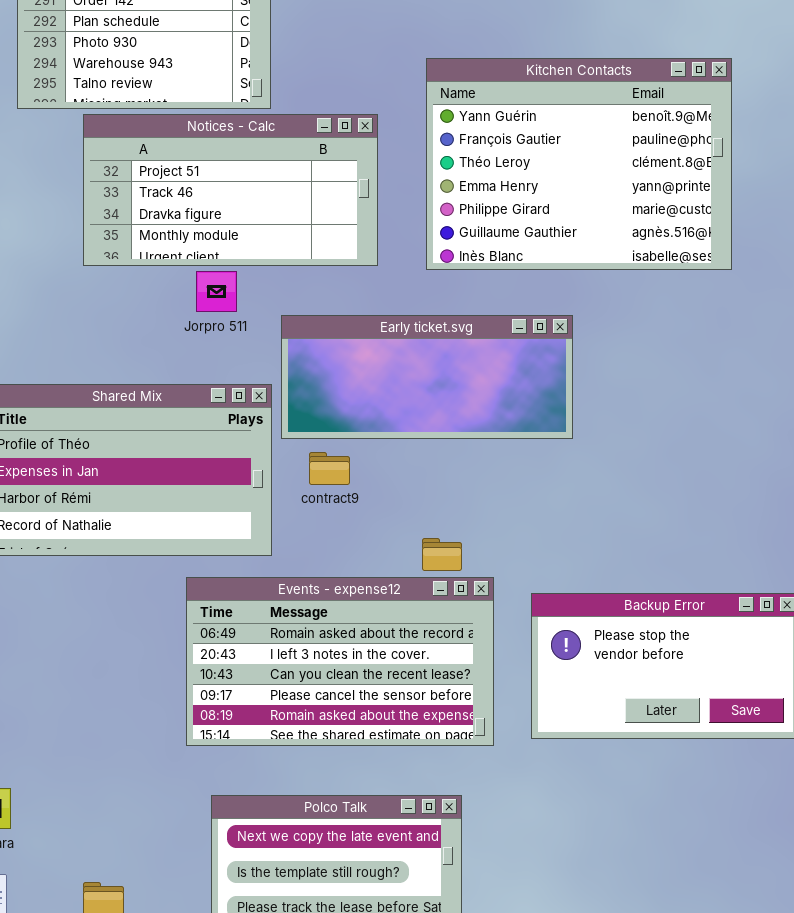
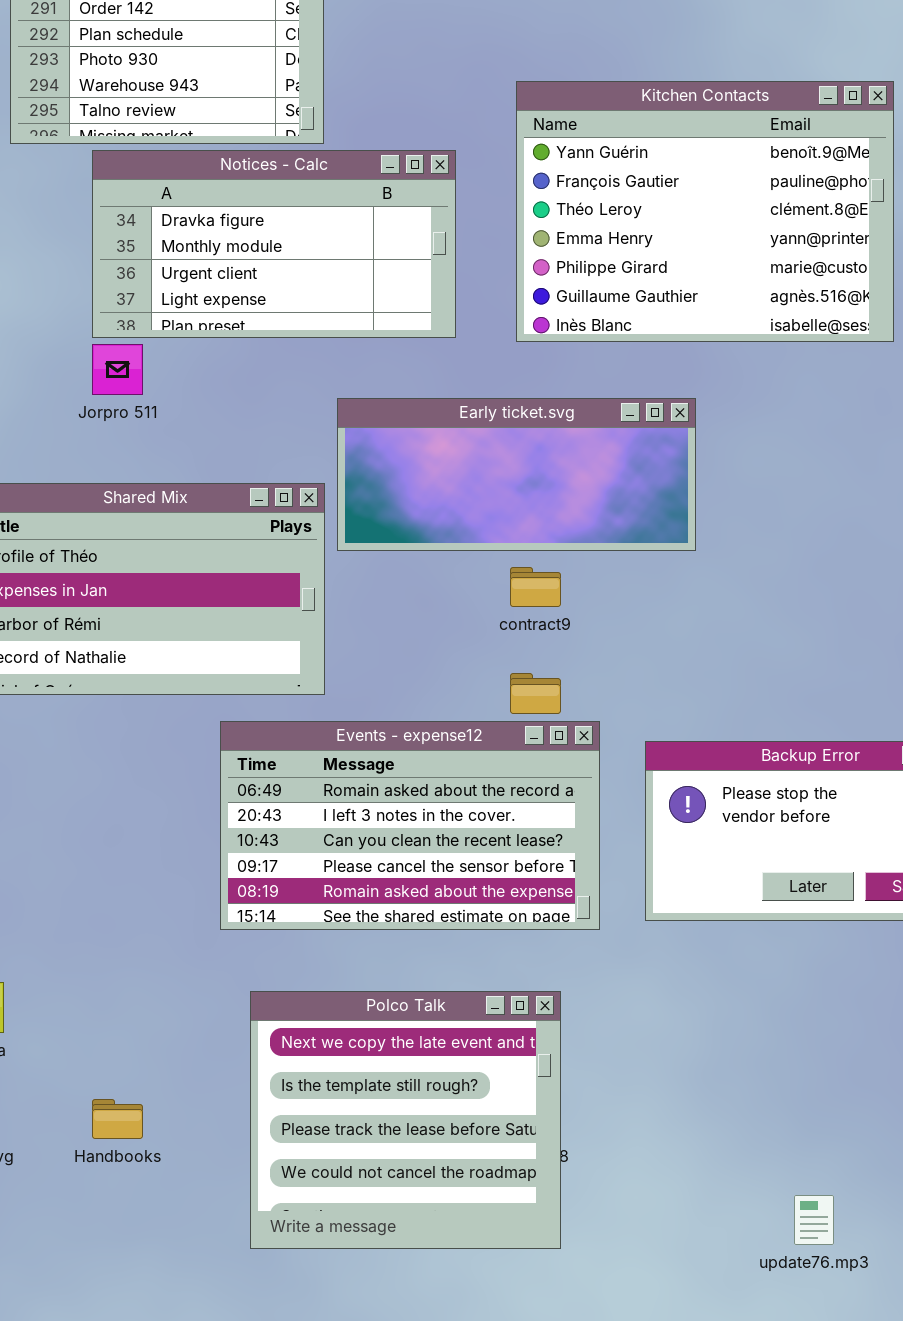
Notices - Calc: [83,114,378,266] -> [92,150,456,338], scrolled down 2 rows
Jorpro 511: [196,271,237,312] -> [92,344,143,395], moved
contract9: [309,452,350,485] -> [510,567,561,607], moved

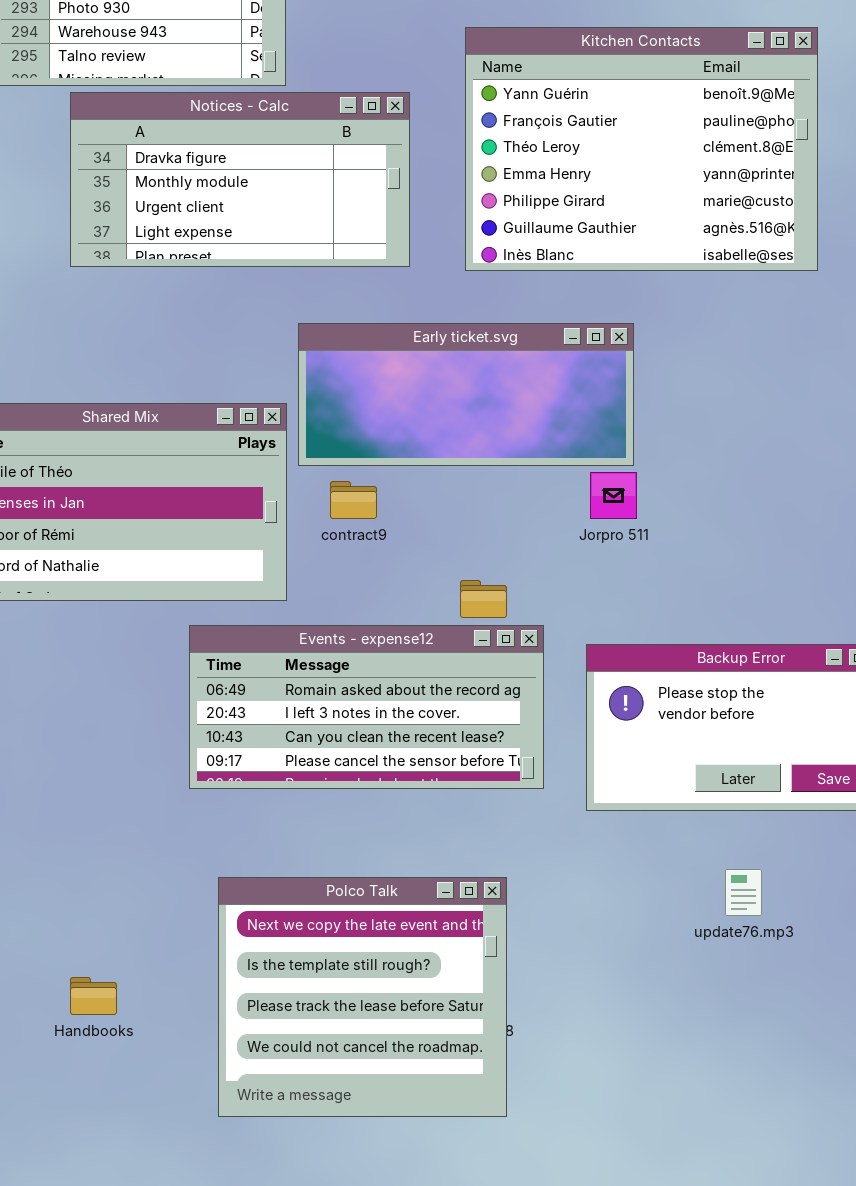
Jorpro 511: [92,344,143,395] -> [590,472,637,519], moved
contract9: [510,567,561,607] -> [330,481,377,519], moved
Events - expense12: [220,721,600,930] -> [189,625,544,789], resized
update76.mp3: [794,1195,834,1245] -> [725,869,762,916], moved

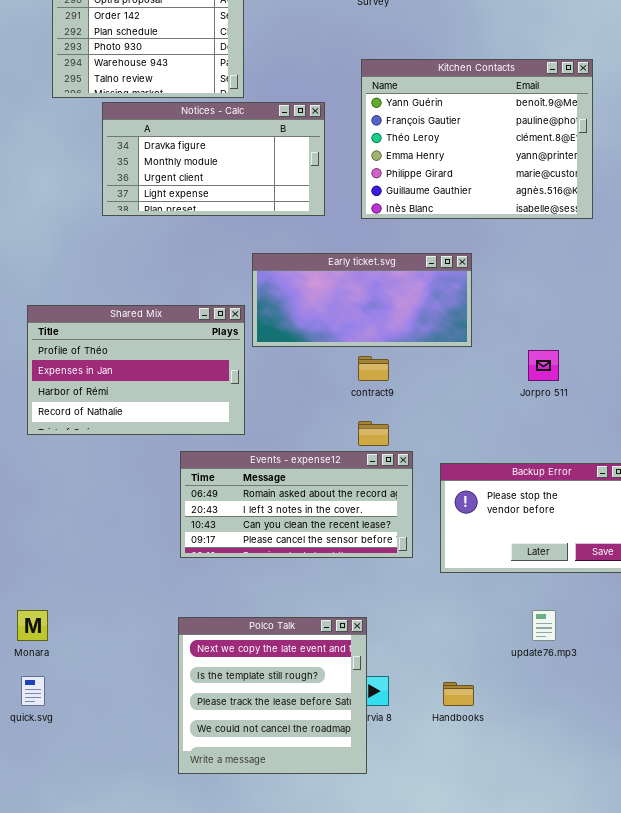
Jorpro 511: [590,472,637,519] -> [528,350,559,381], moved
contract9: [330,481,377,519] -> [358,356,389,381], moved
Polco Talk: [218,877,507,1117] -> [178,617,367,774], moved
Handbooks: [70,977,117,1015] -> [443,682,474,706], moved

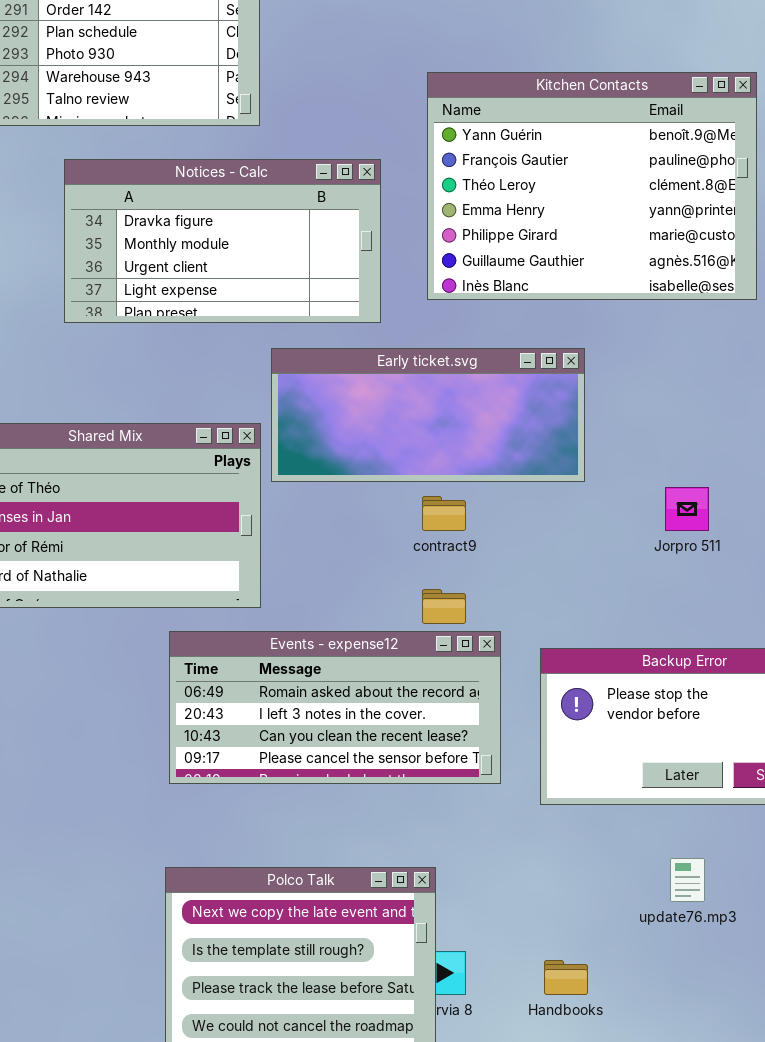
Notices - Calc: [102,102,325,216] -> [64,159,381,323], moved

